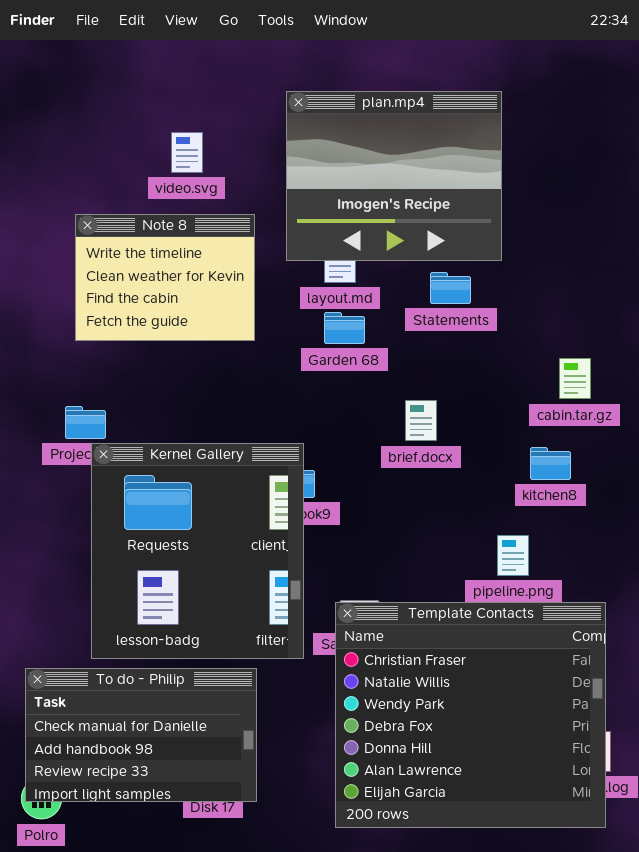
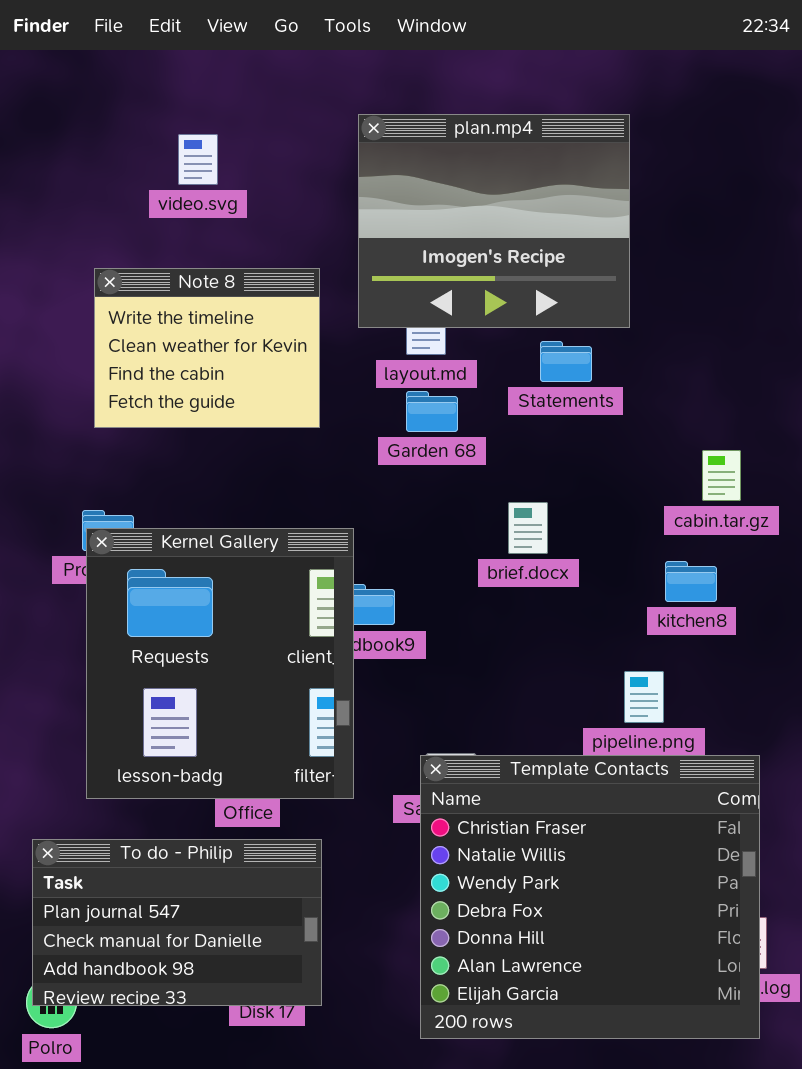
video.svg: [171,132,203,173] -> [178,134,218,185], moved
Kernel Gallery: [91,443,304,659] -> [86,528,354,799], moved
To do - Philip: [25,668,257,802] -> [32,839,322,1006], scrolled up 1 row

